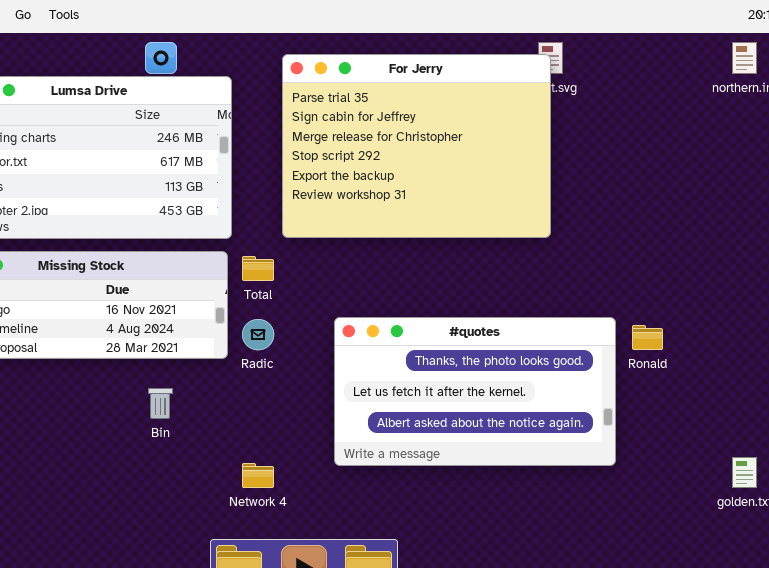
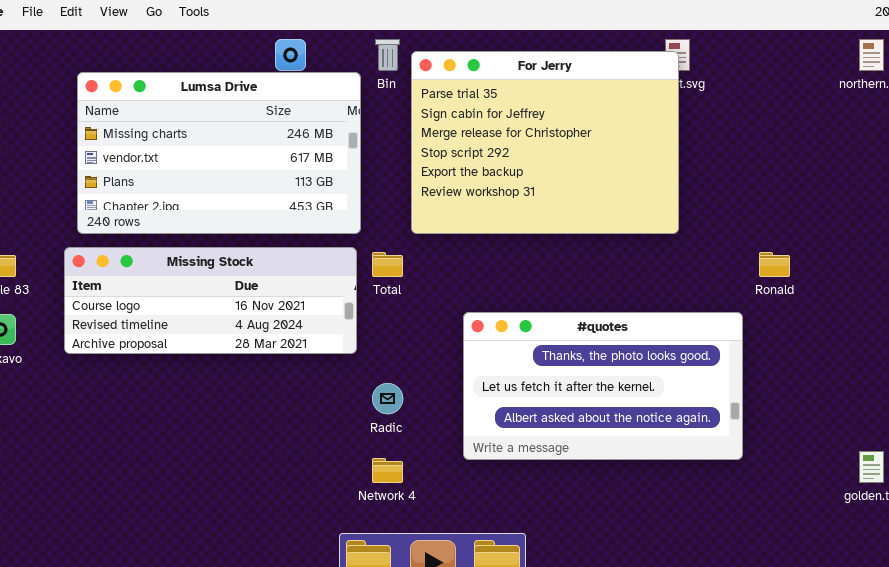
Radic: [242,319,274,350] -> [372,383,403,414], moved
Ronald: [632,325,663,350] -> [759,252,790,277], moved
Bin: [148,388,173,419] -> [375,39,400,71], moved

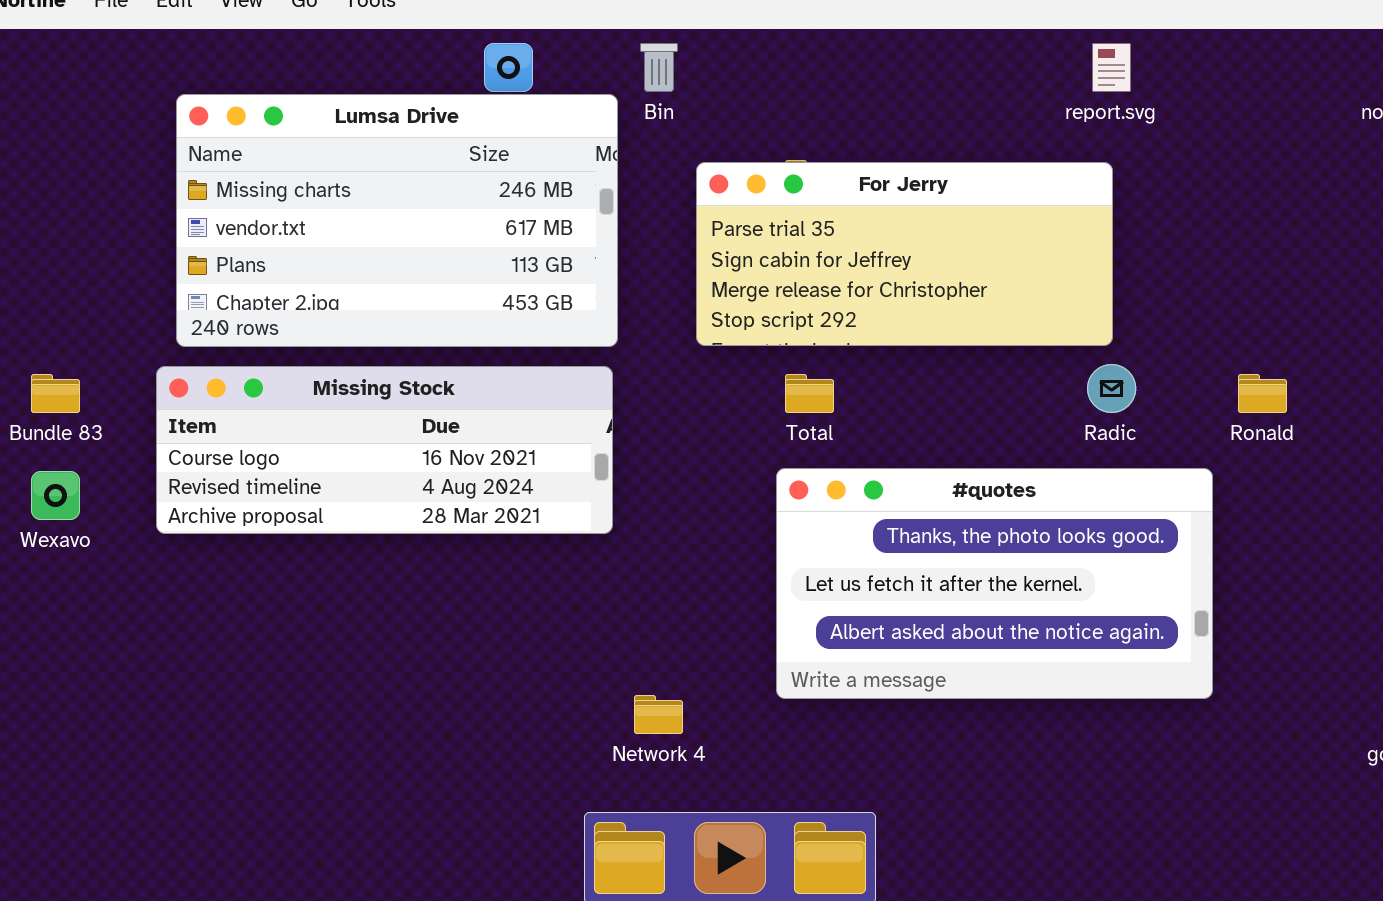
For Jerry: [411,51,679,234] -> [696,162,1113,346], resized
Total: [372,252,403,277] -> [785,374,834,413], moved
Radic: [372,383,403,414] -> [1087,364,1136,413], moved

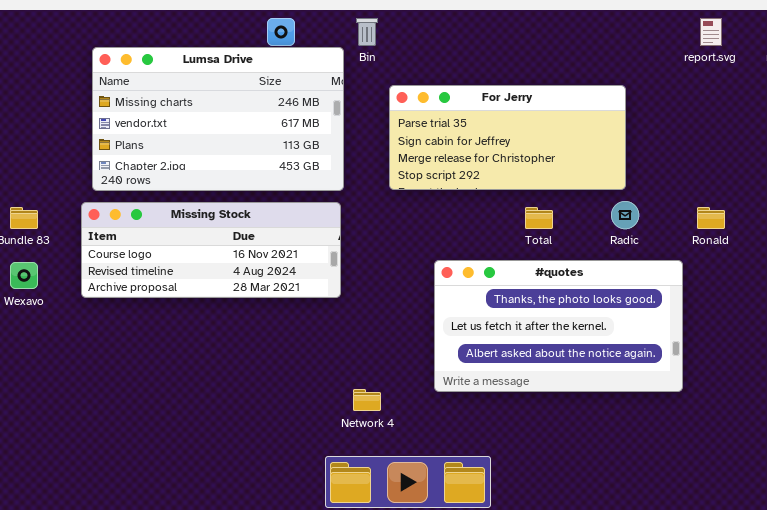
report.svg: [1092,43,1131,92] -> [700,18,722,46], moved
Total: [785,374,834,413] -> [525,207,553,229], moved

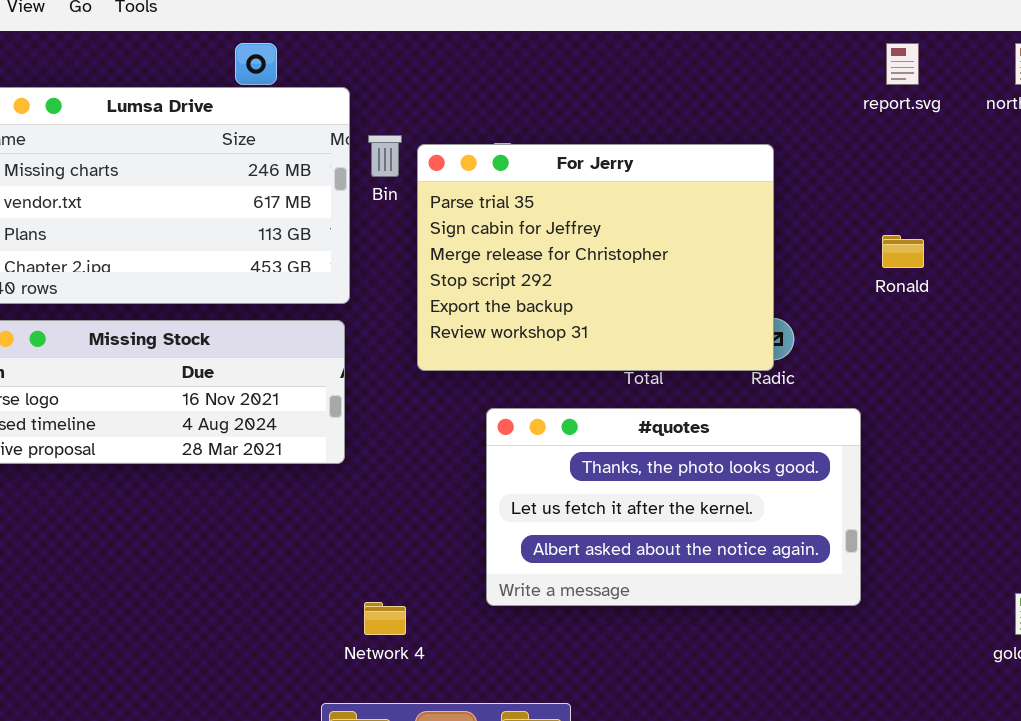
Bin: [356,18,378,46] -> [368,135,402,177], moved
For Jerry: [389,85,626,190] -> [417,144,774,371], resized
Ronald: [697,207,725,229] -> [882,235,924,268], moved

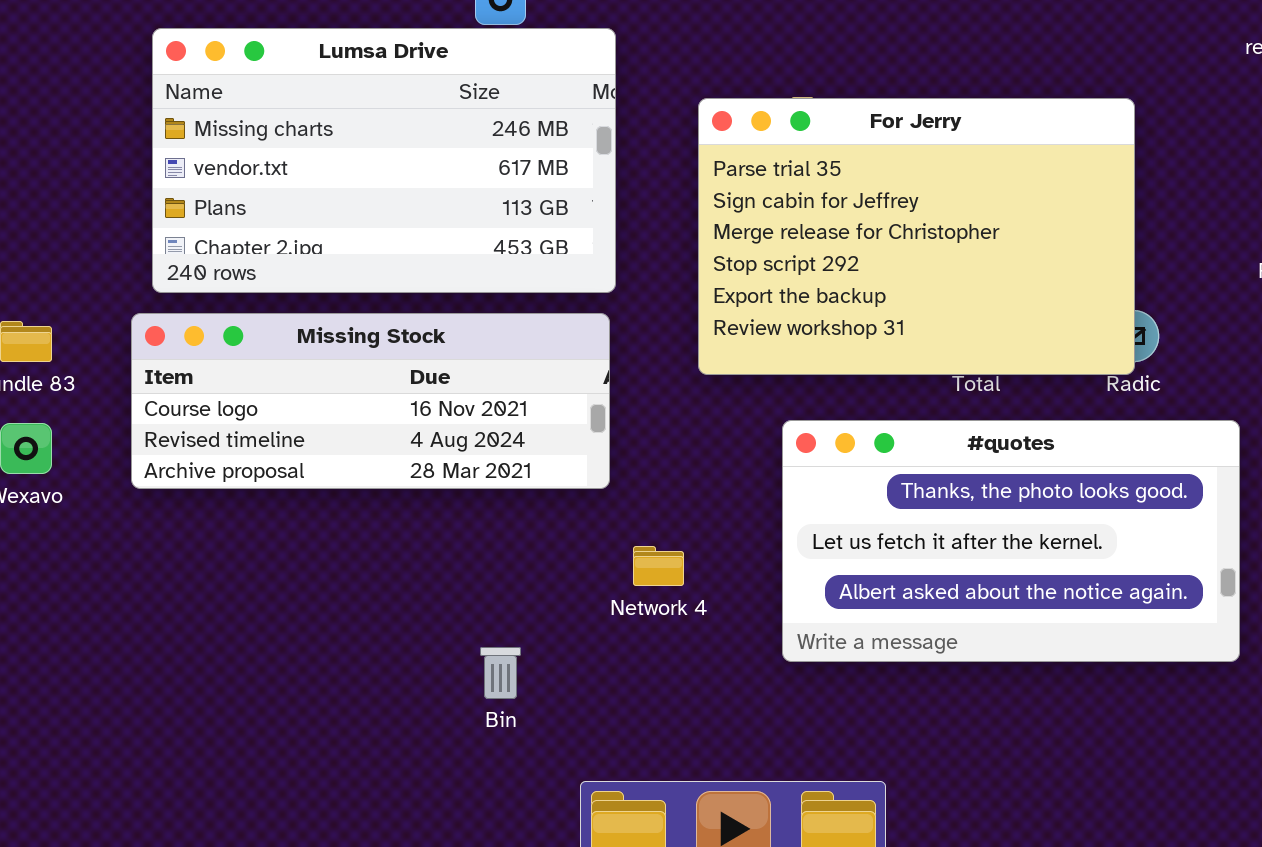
Bin: [368,135,402,177] -> [480,647,521,699], moved
Network 4: [364,602,406,635] -> [633,546,684,586], moved

